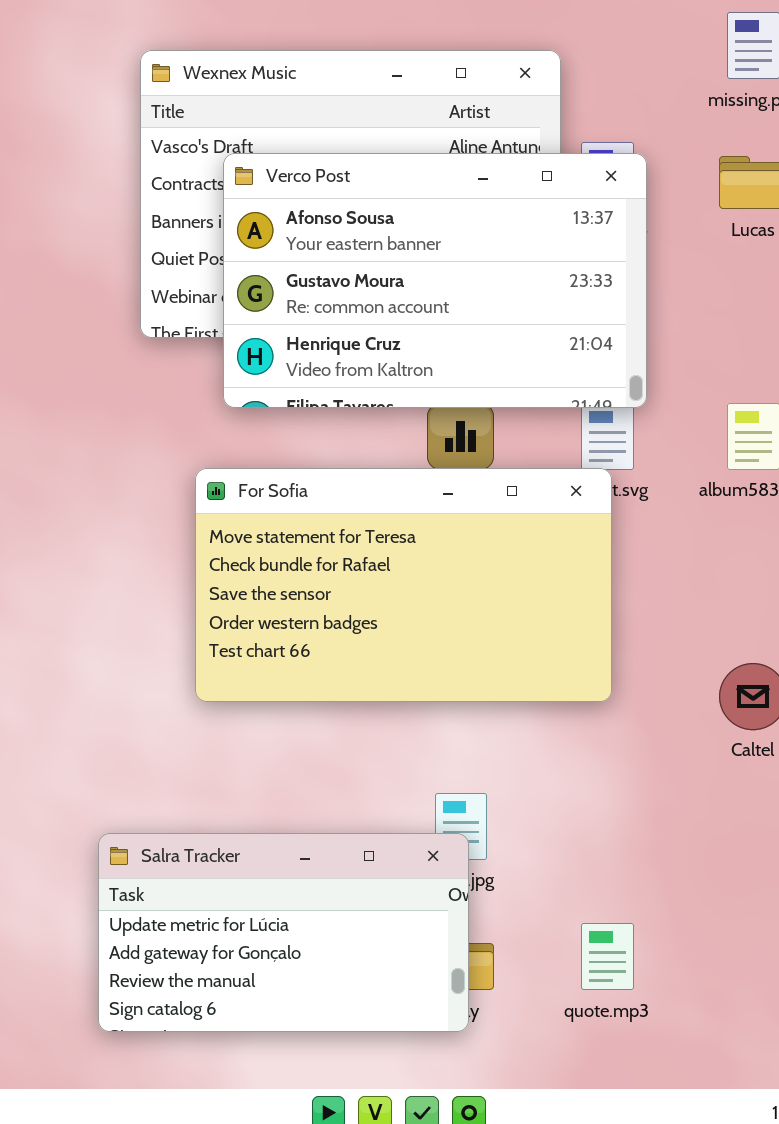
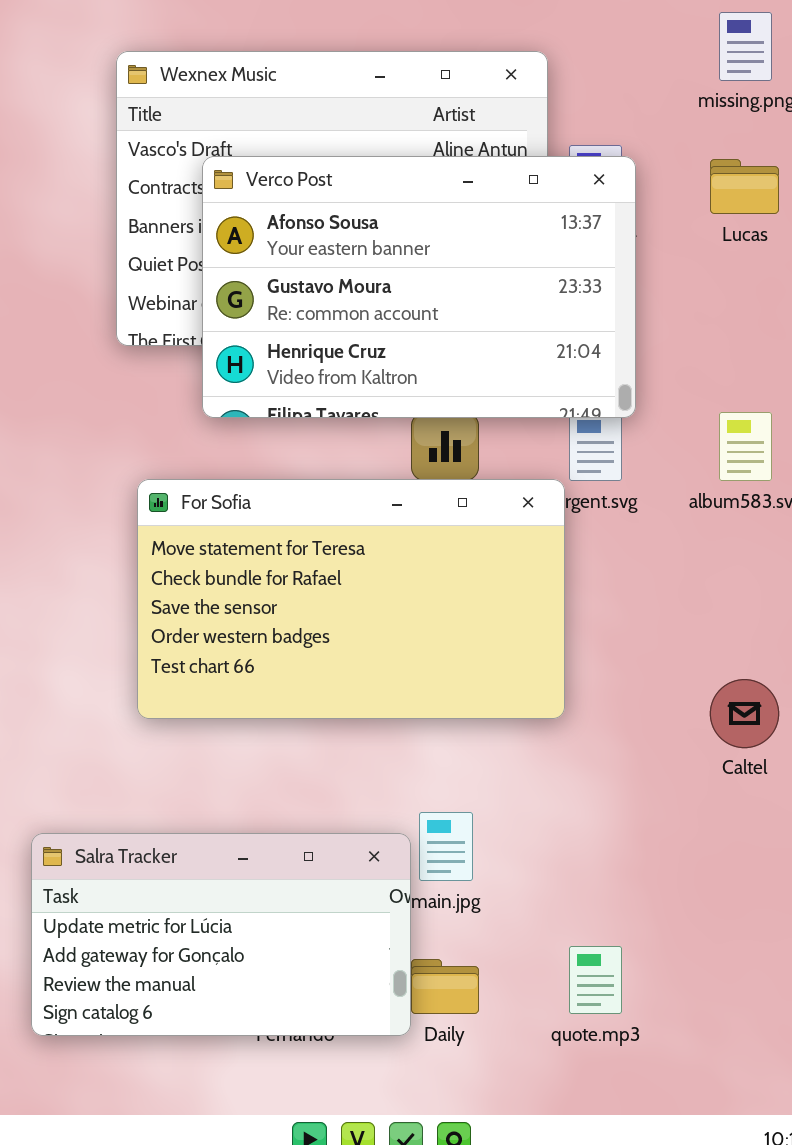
For Sofia: [195,468,612,702] -> [137,479,565,719], moved
Salra Tracker: [98,833,469,1032] -> [31,833,411,1036], moved

